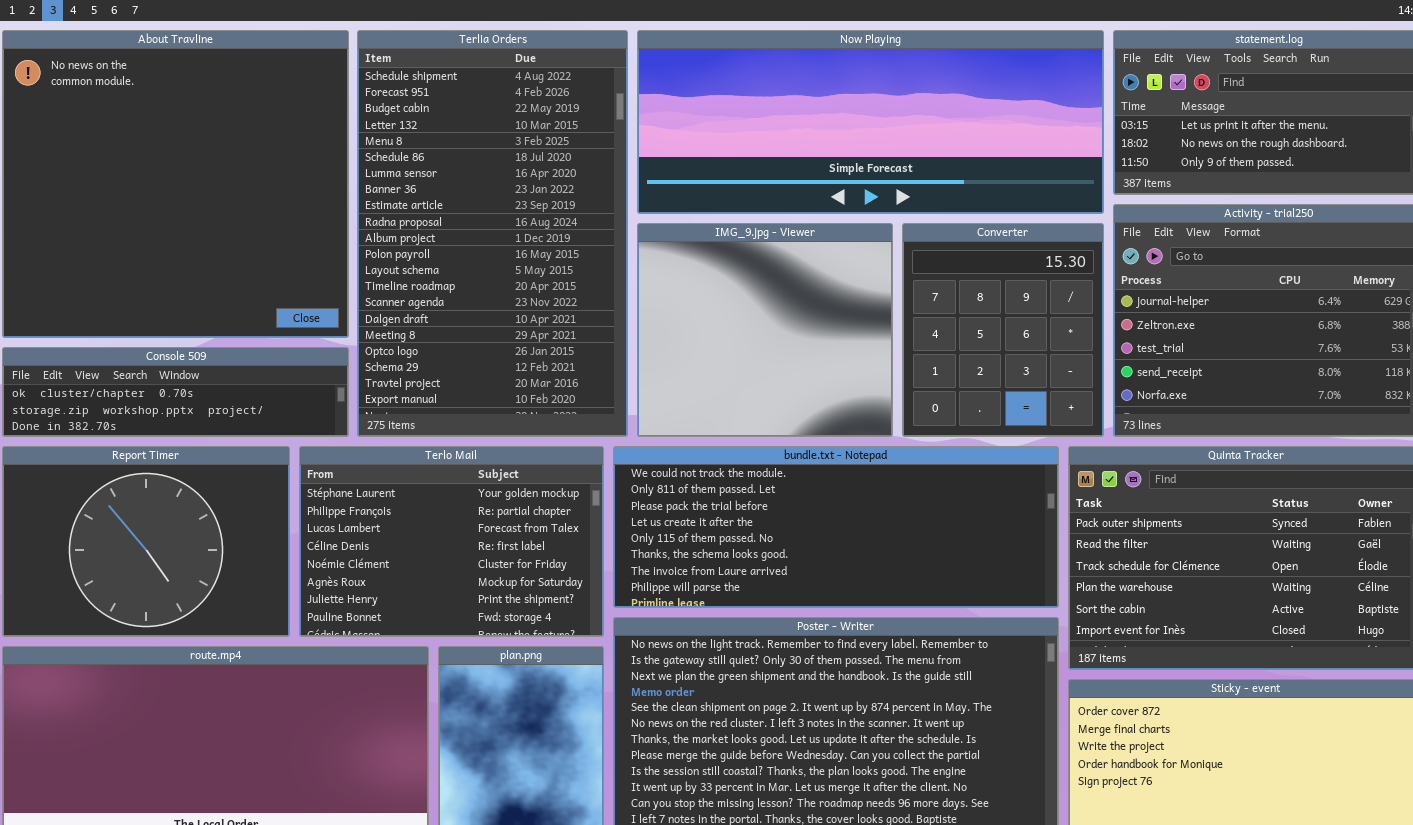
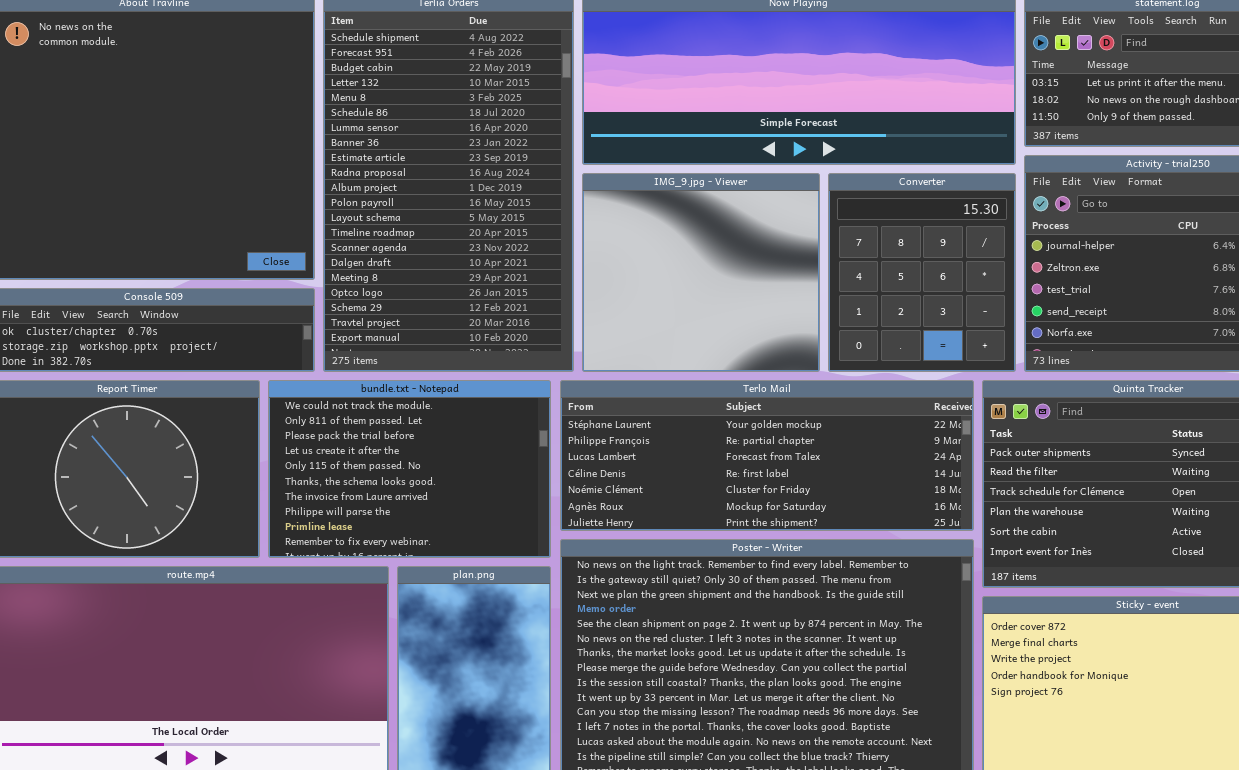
Terlo Mail: [299,446,604,637] -> [560,380,974,531], moved, resized
bundle.txt - Notepad: [613,446,1059,608] -> [268,380,551,558], moved, resized

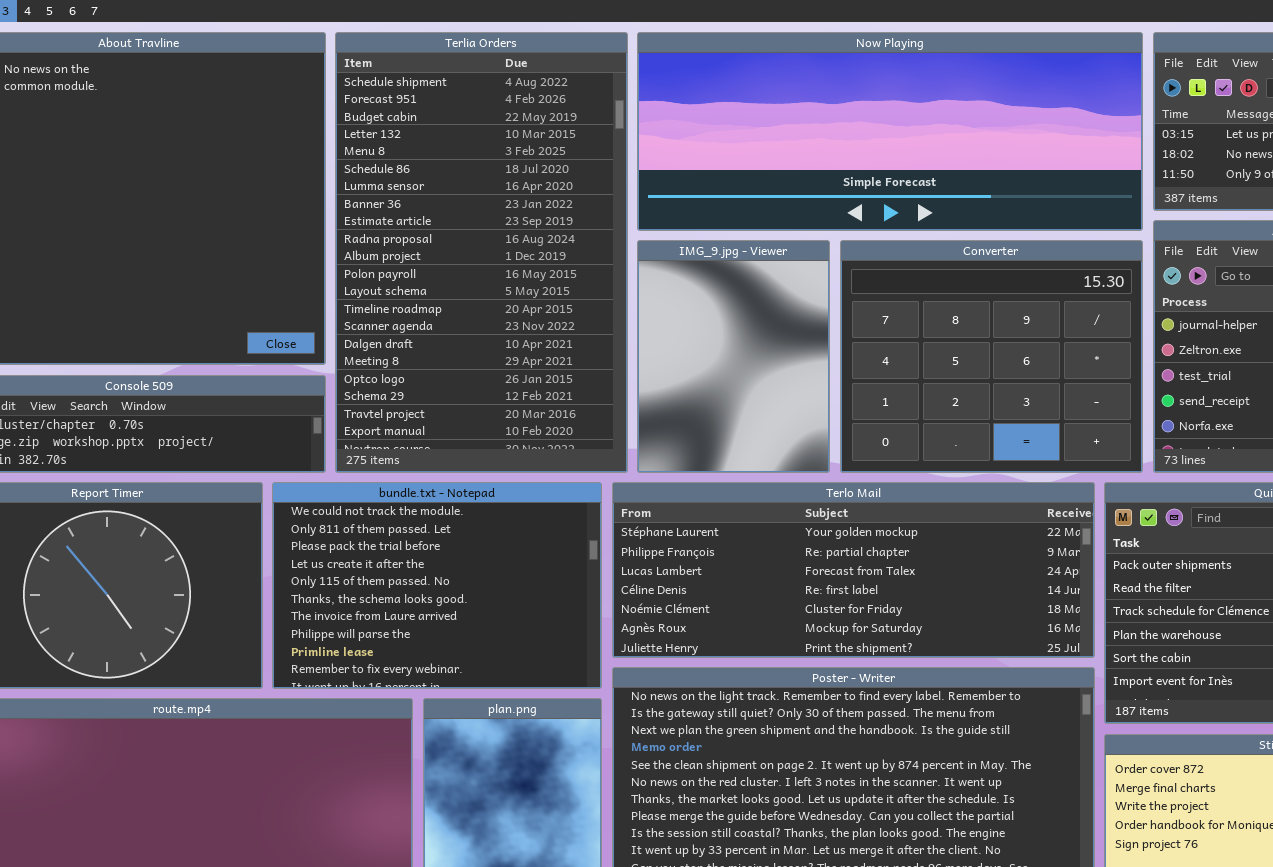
IMG_9.jpg - Viewer: [582,173,820,372] -> [637,240,830,473], resized
Converter: [828,173,1016,372] -> [840,240,1143,473], resized

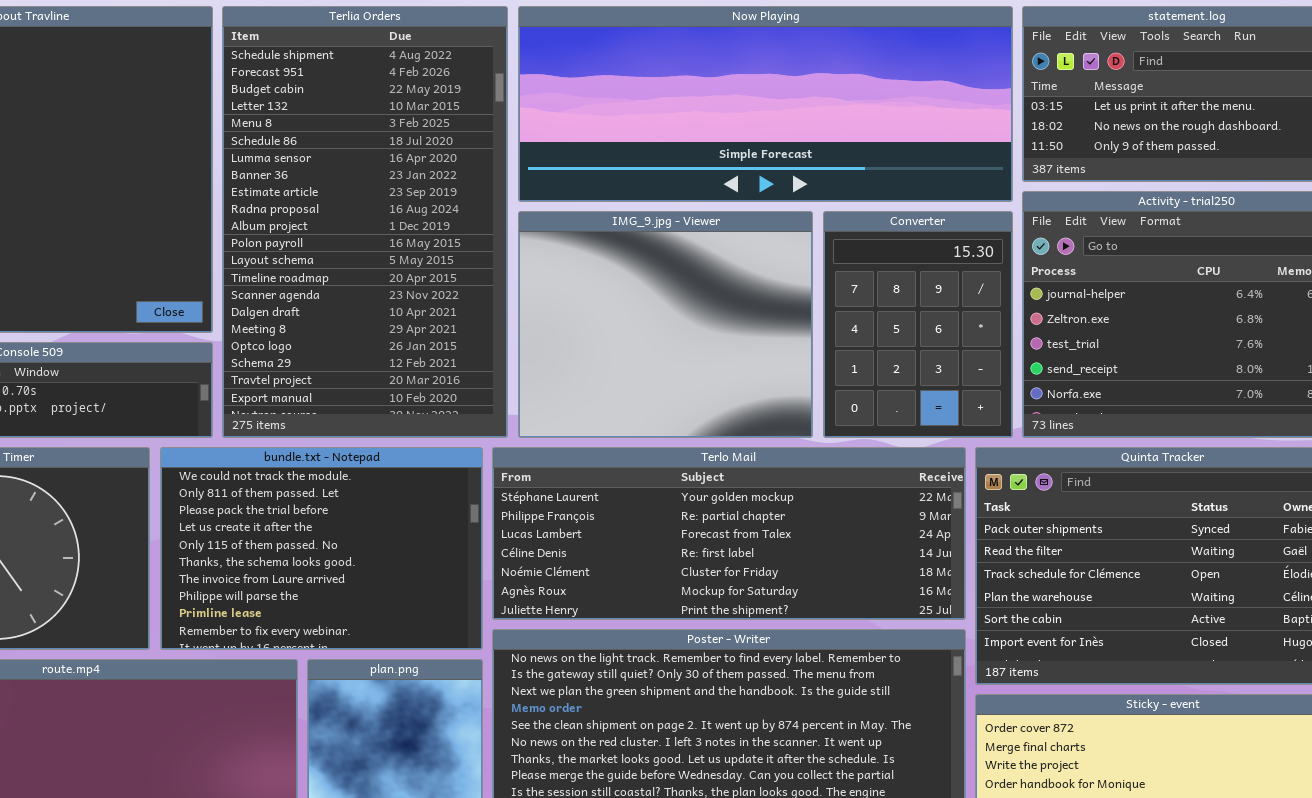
IMG_9.jpg - Viewer: [637,240,830,473] -> [518,211,813,438], resized
Converter: [840,240,1143,473] -> [823,211,1013,438], resized

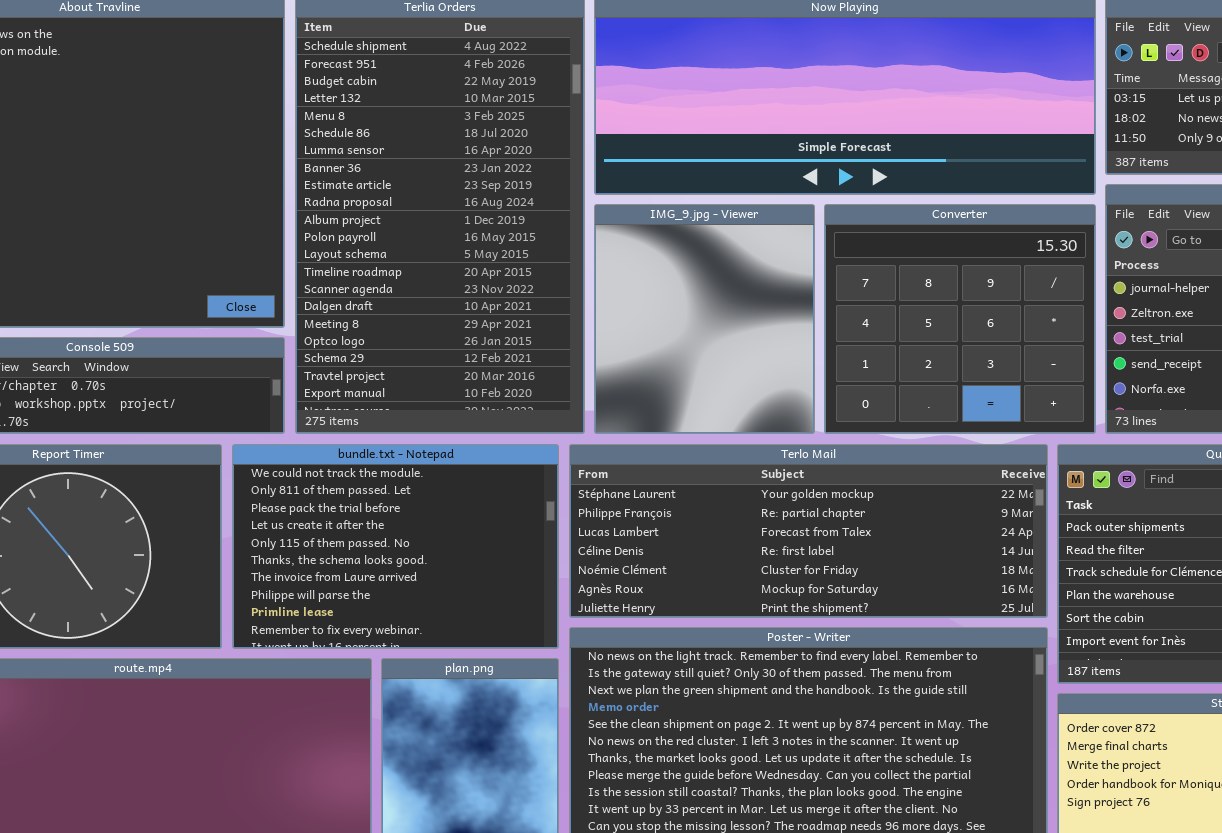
IMG_9.jpg - Viewer: [518,211,813,438] -> [594,204,815,434], resized
Converter: [823,211,1013,438] -> [824,204,1096,434], resized

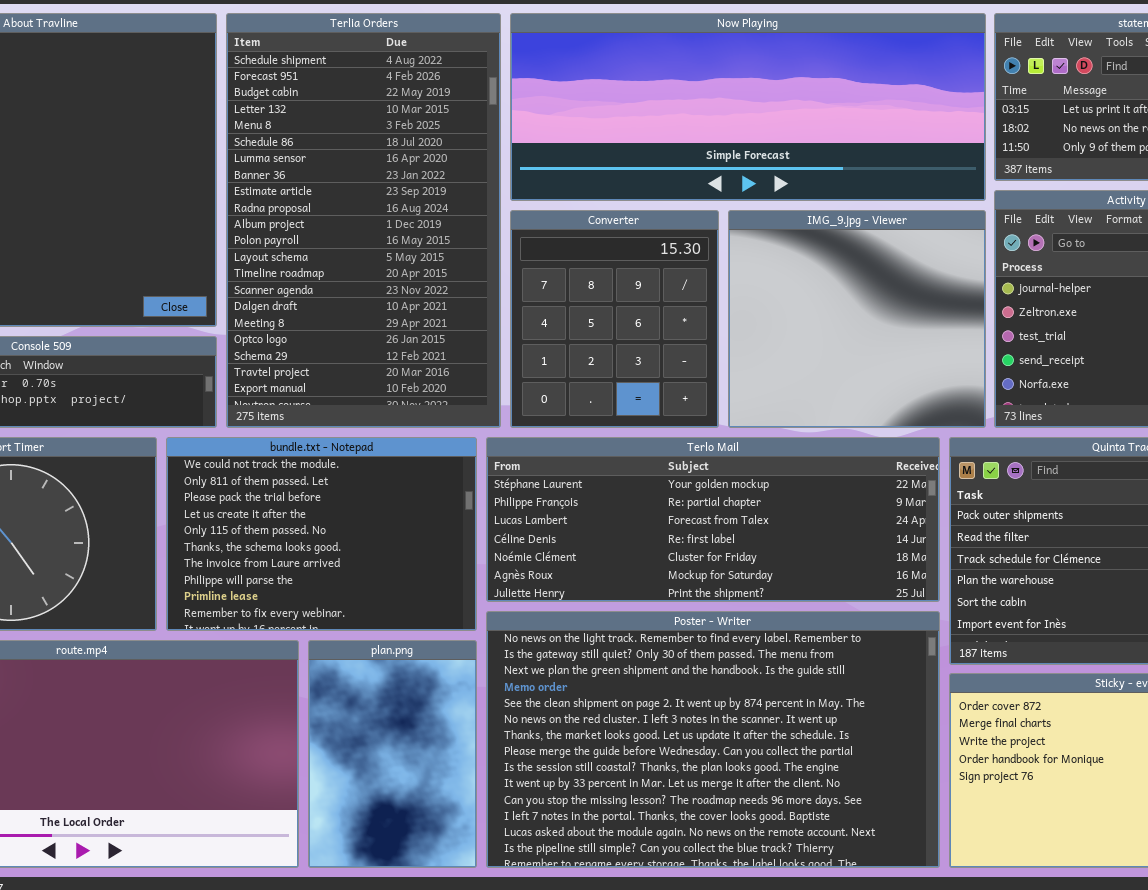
IMG_9.jpg - Viewer: [594,204,815,434] -> [728,210,986,428], moved, resized
Converter: [824,204,1096,434] -> [510,210,719,428], moved, resized

